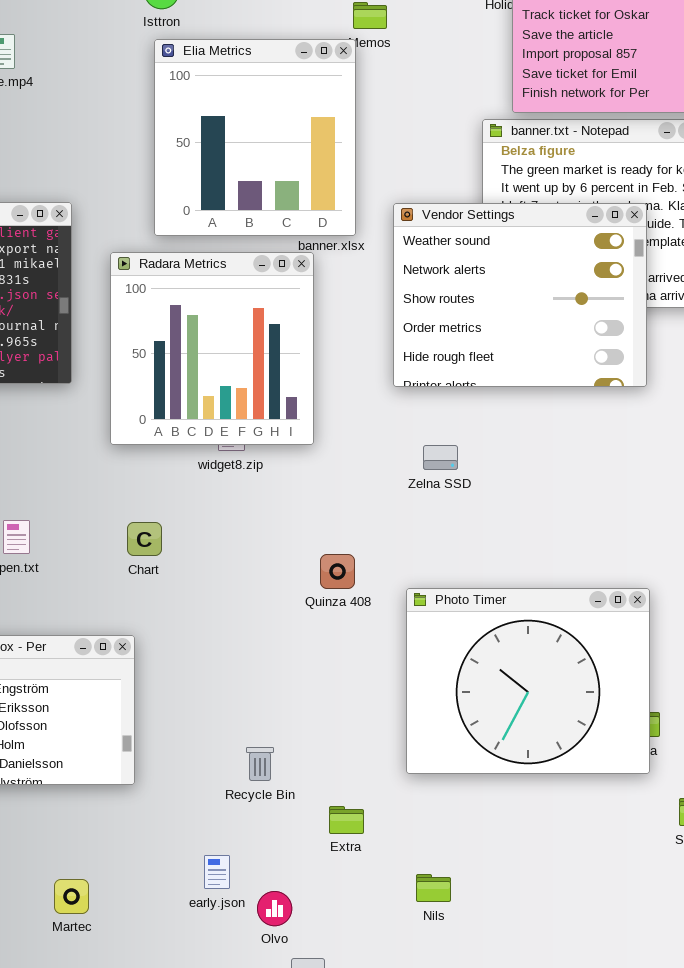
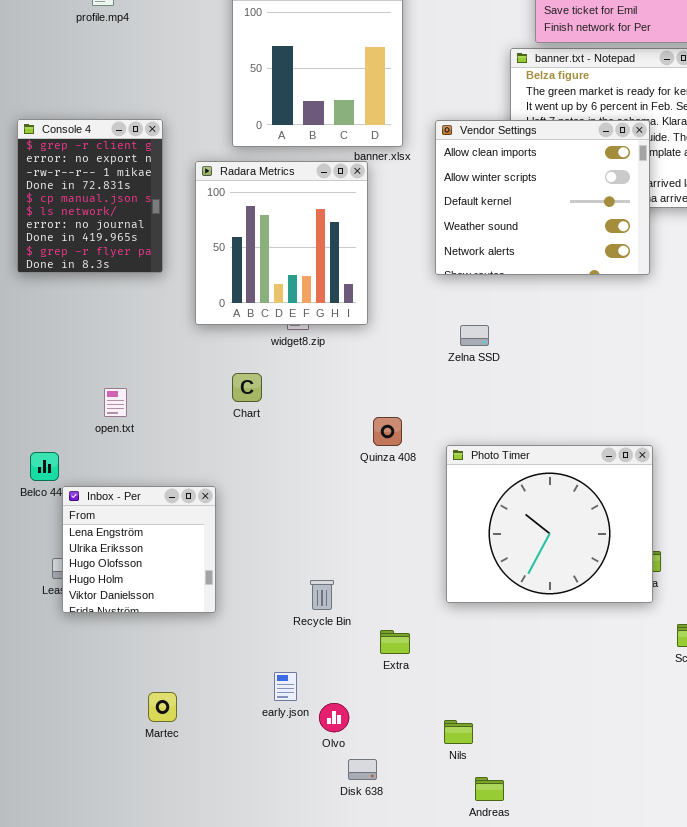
Vendor Settings: [393,203,647,387] -> [435,120,650,275], scrolled up 3 rows
Chart: [127,522,162,556] -> [232,373,262,402], moved
Nils: [416,874,451,902] -> [444,720,473,744], moved

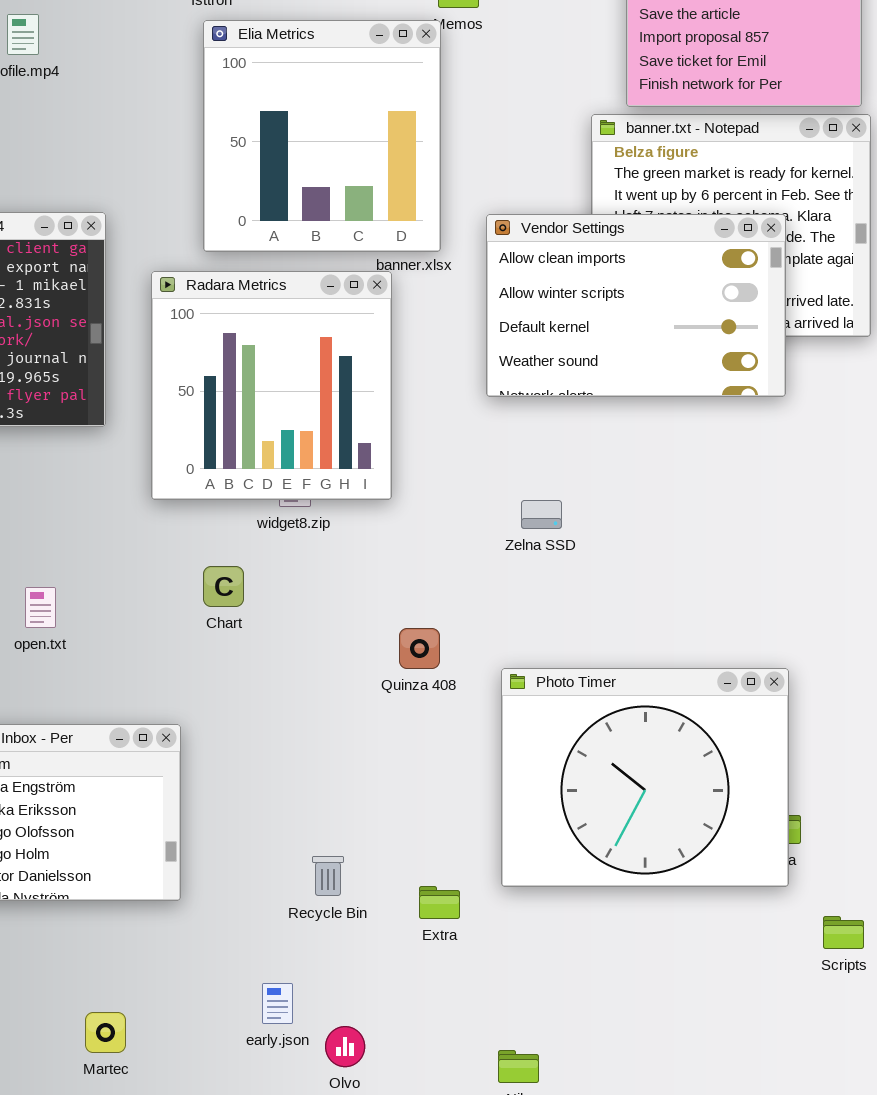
Vendor Settings: [435,120,650,275] -> [486,214,786,397], resized
Extra: [380,630,410,654] -> [419,886,460,919], moved

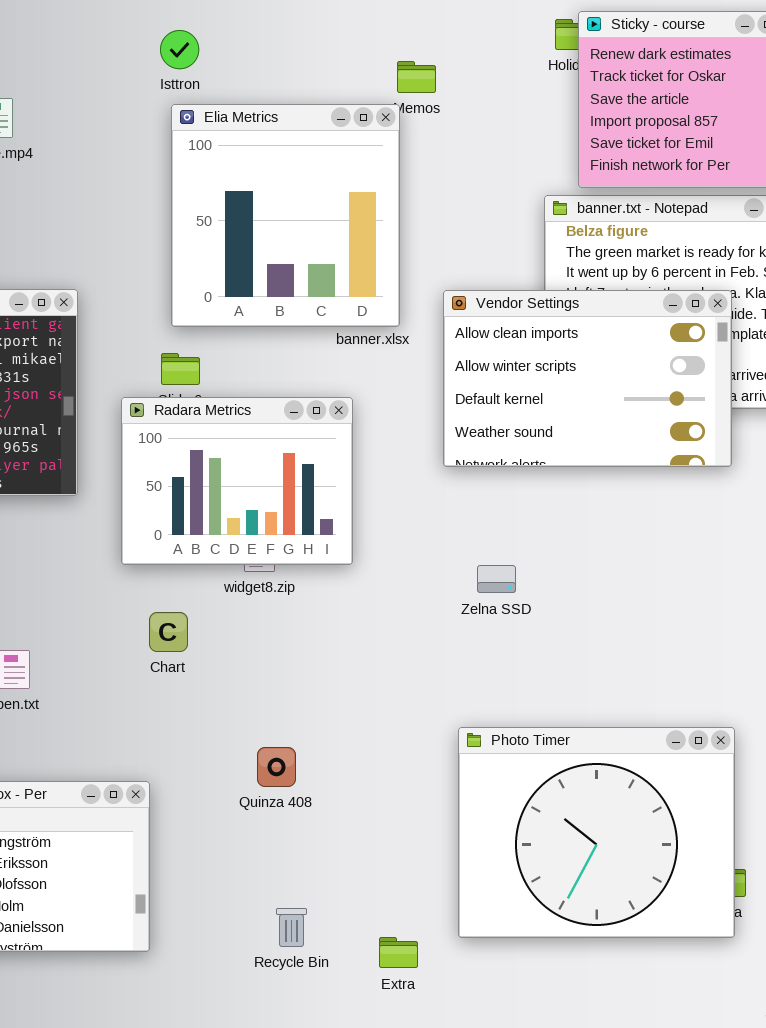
Radara Metrics: [151,271,392,500] -> [121,397,353,565], resized
Chart: [203,566,244,607] -> [149,612,188,652], moved
Quinza 408: [399,628,440,669] -> [257,747,296,787], moved

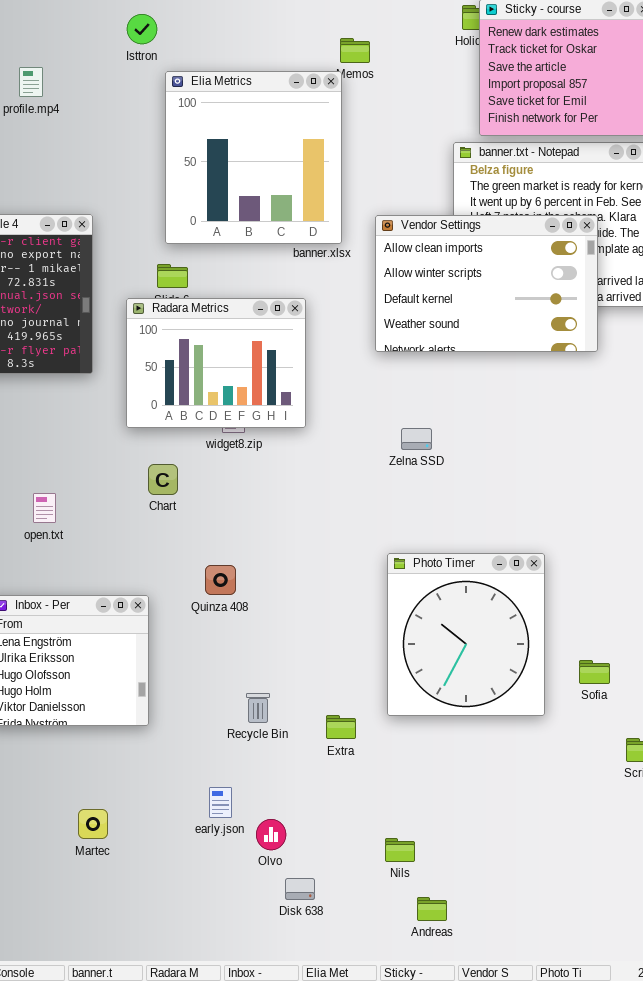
Isttron: [160,30,199,69] -> [127,14,157,44], moved
Photo Timer: [458,727,735,938] -> [387,553,545,716], resized
Quinza 408: [257,747,296,787] -> [205,565,236,595], moved

